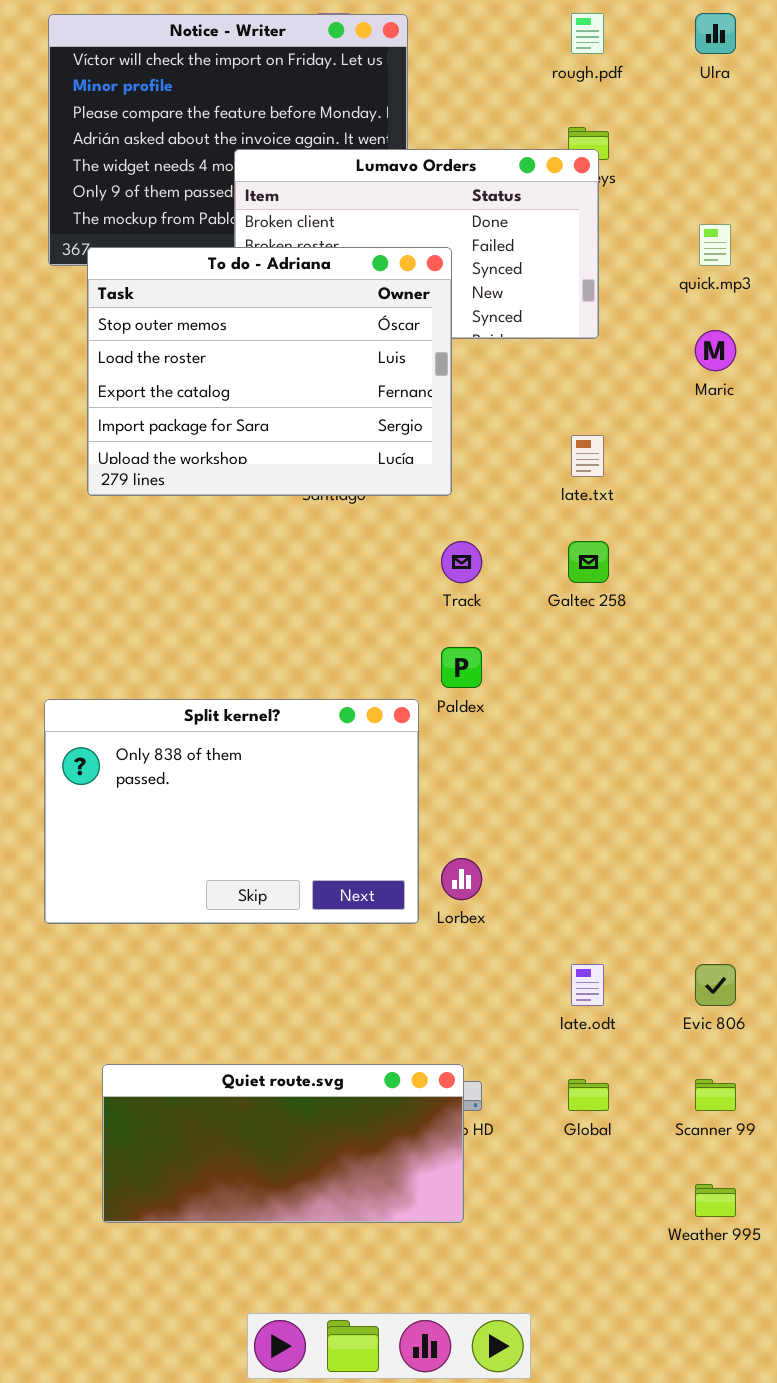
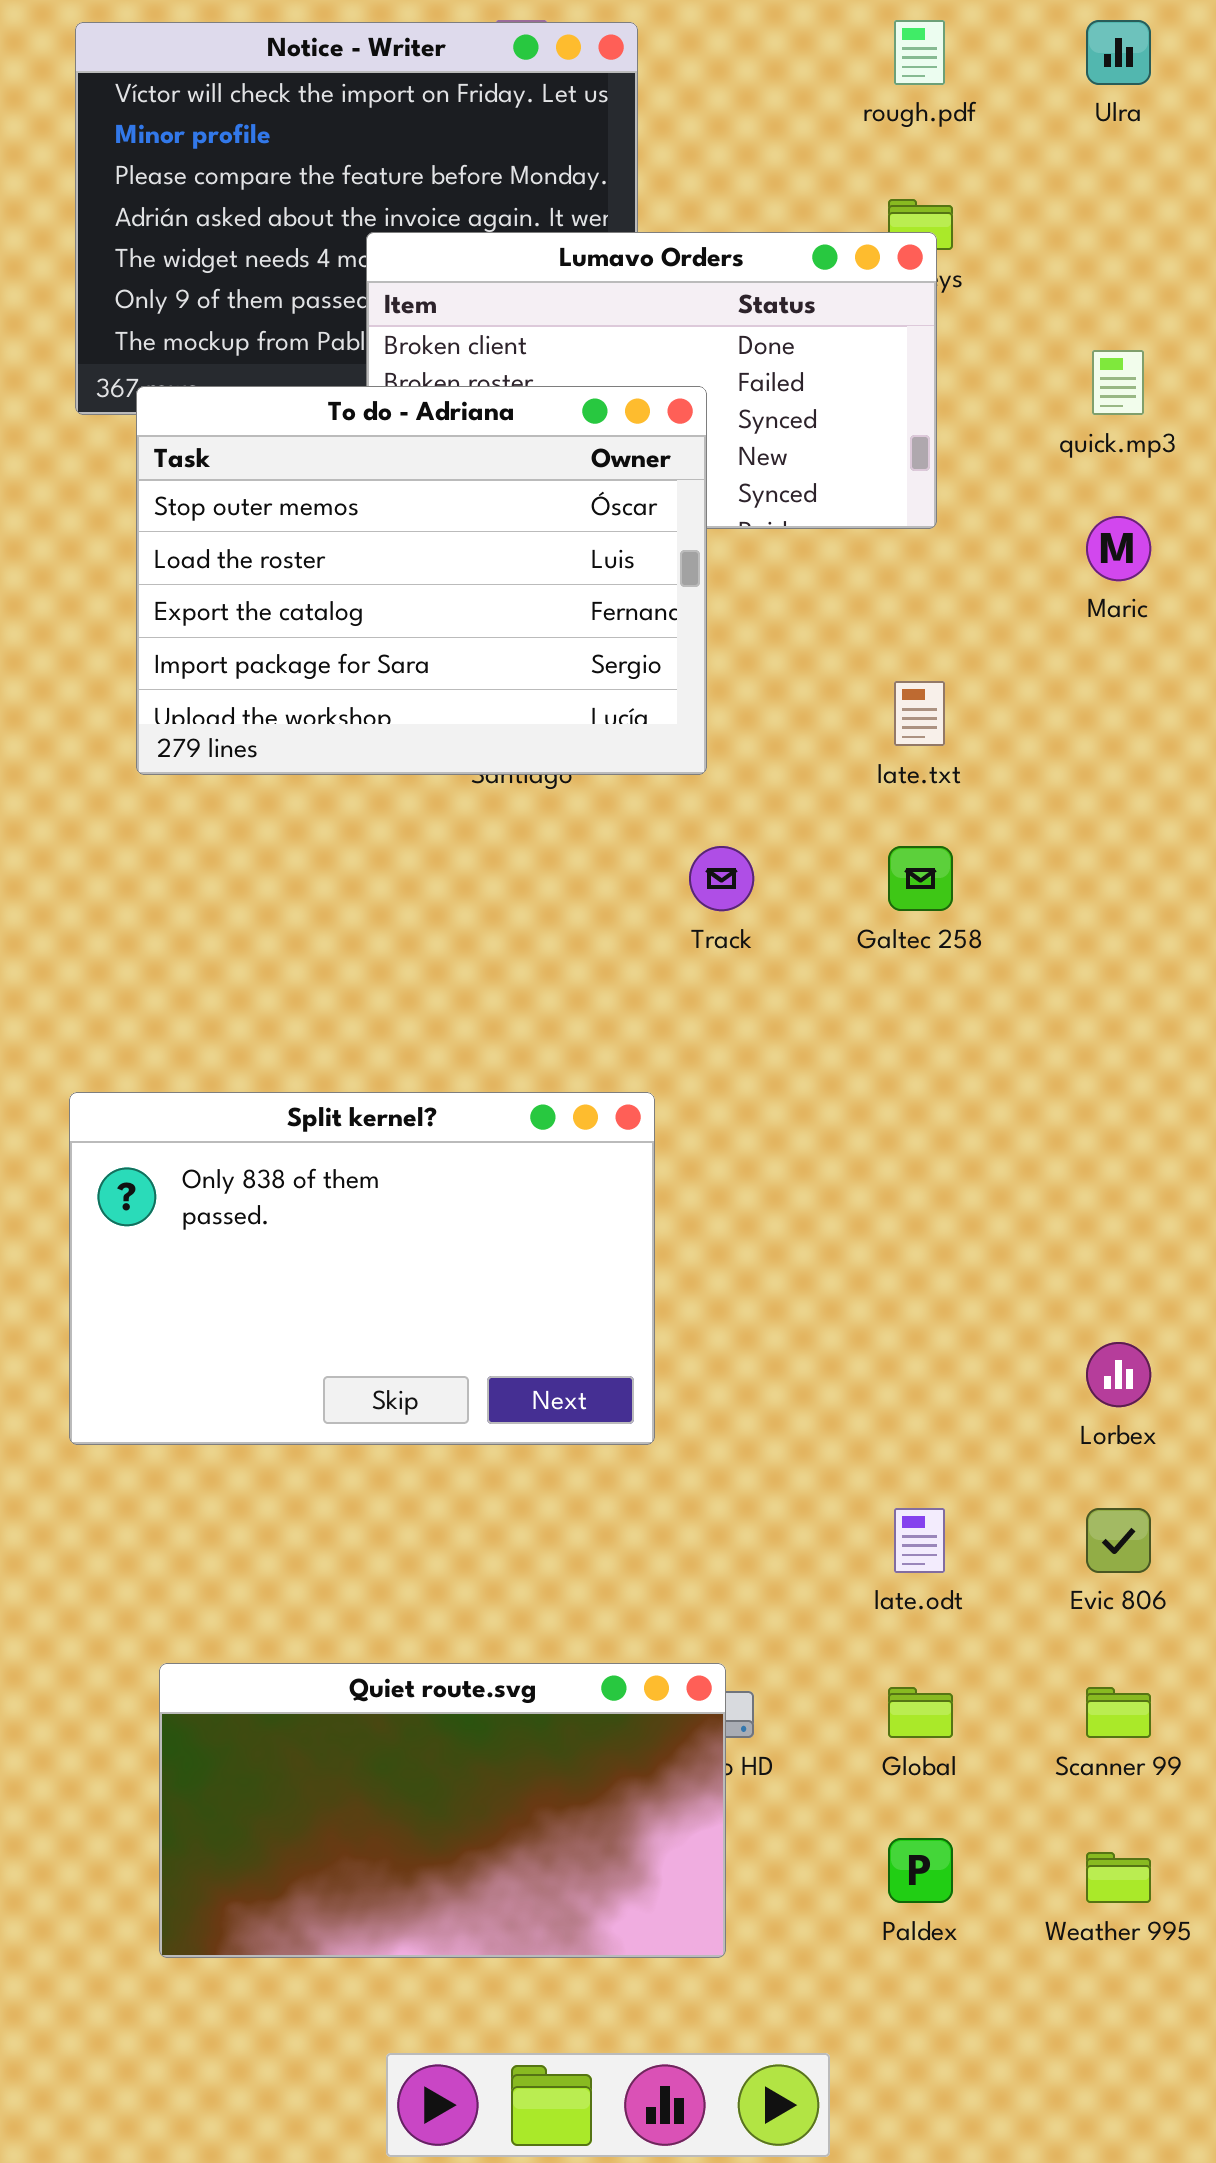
Paldex: [441,647,482,688] -> [888,1838,953,1903], moved
Lorbex: [441,858,482,900] -> [1086,1342,1151,1407], moved
Quiet route.svg: [102,1064,464,1223] -> [159,1663,726,1958], resized

